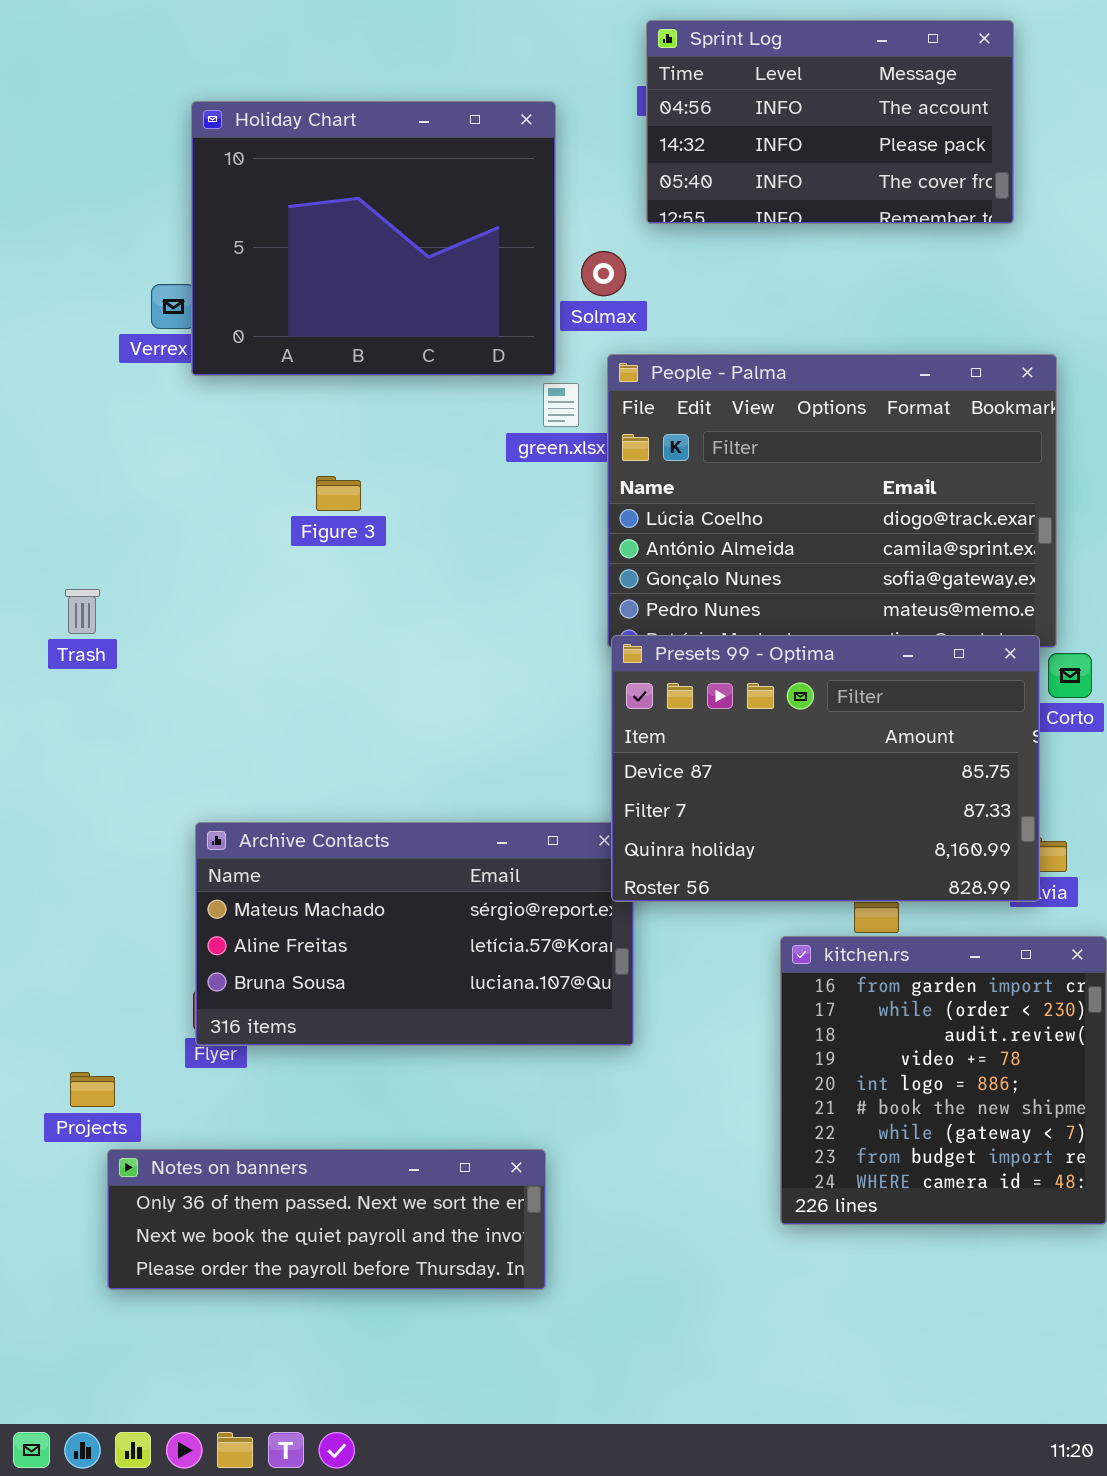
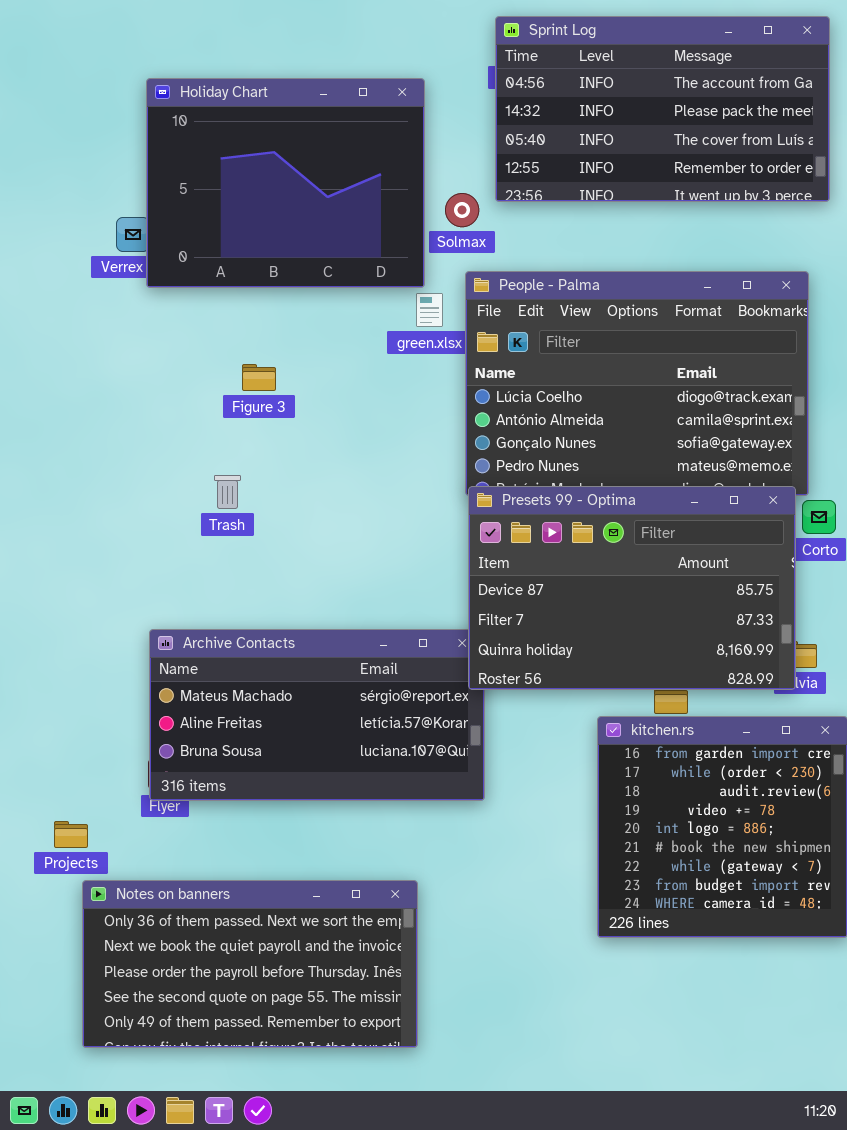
Sprint Log: [646,20,1014,224] -> [495,16,830,202], resized
Trash: [65,589,100,634] -> [214,475,241,509], moved
Notes on banners: [107,1149,546,1290] -> [82,880,418,1048], resized

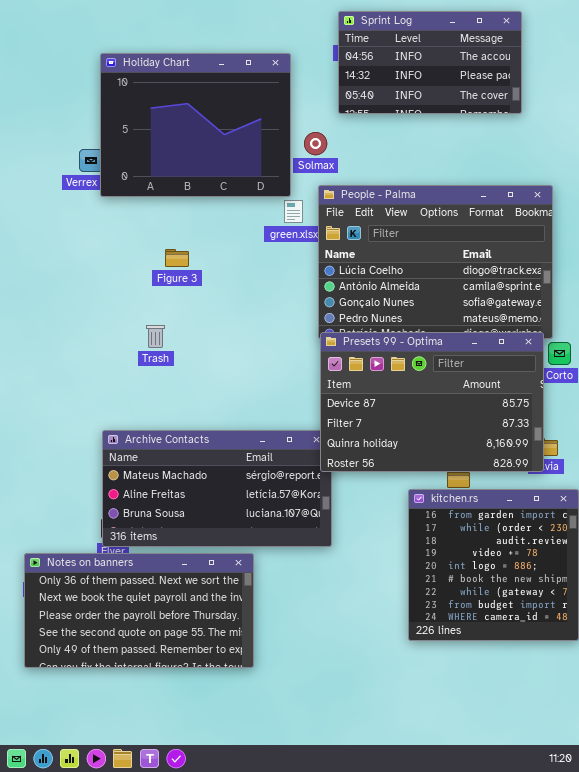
Sprint Log: [495,16,830,202] -> [338,11,522,114], resized
Notes on banners: [82,880,418,1048] -> [24,553,254,668], moved

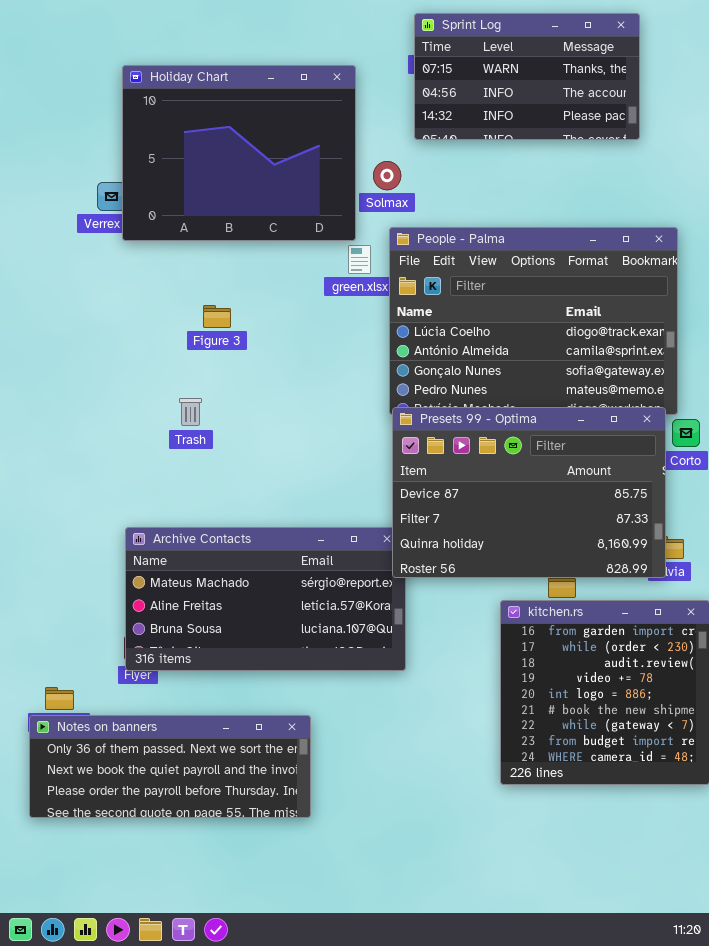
Sprint Log: [338,11,522,114] -> [414,13,640,140], scrolled up 1 row
Notes on banners: [24,553,254,668] -> [29,715,311,818], resized

